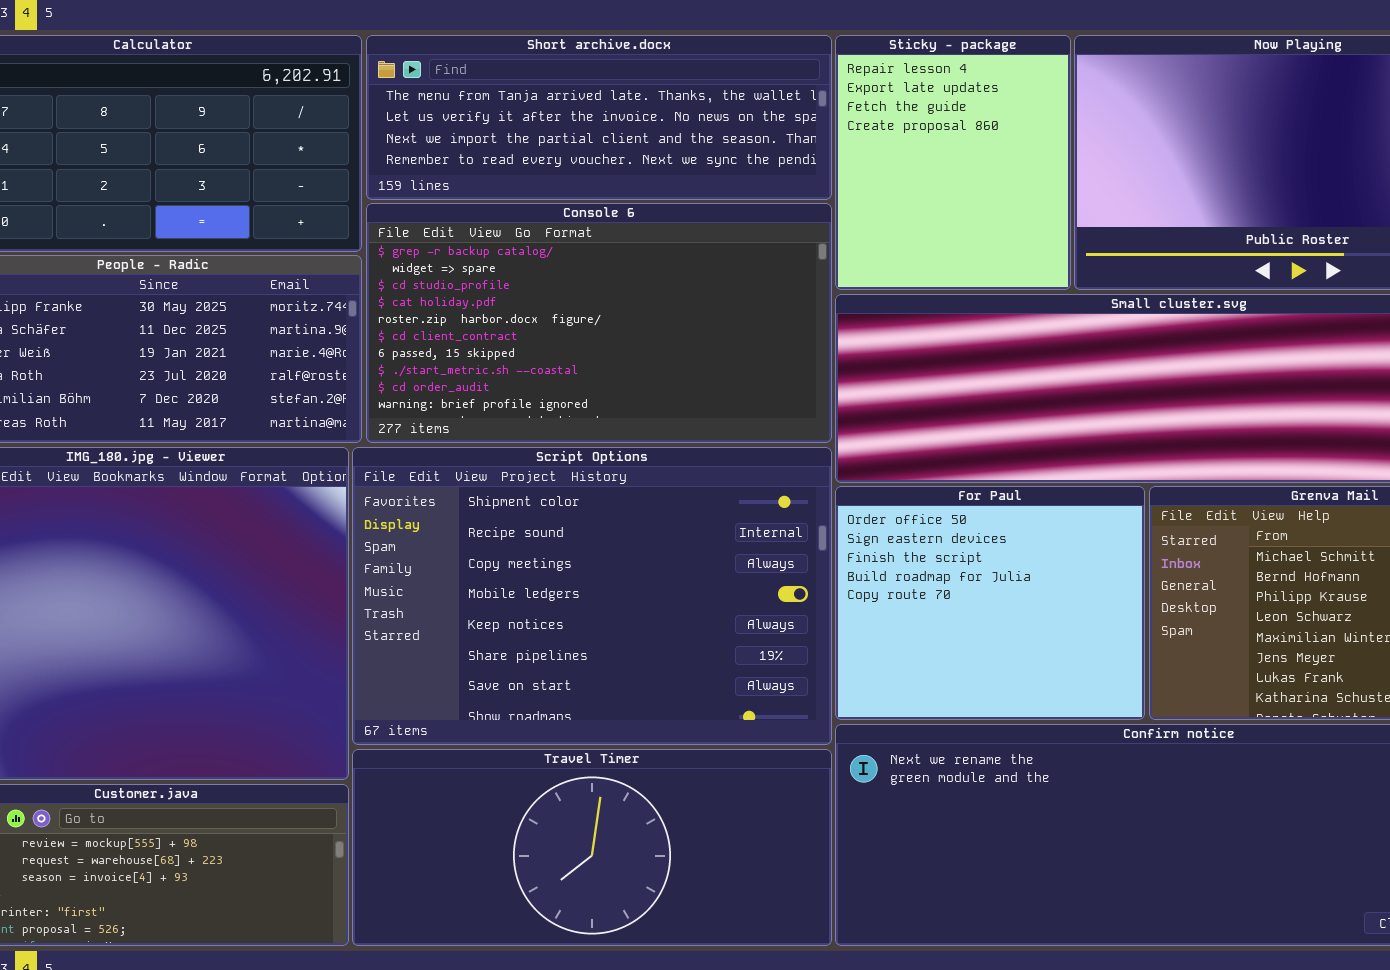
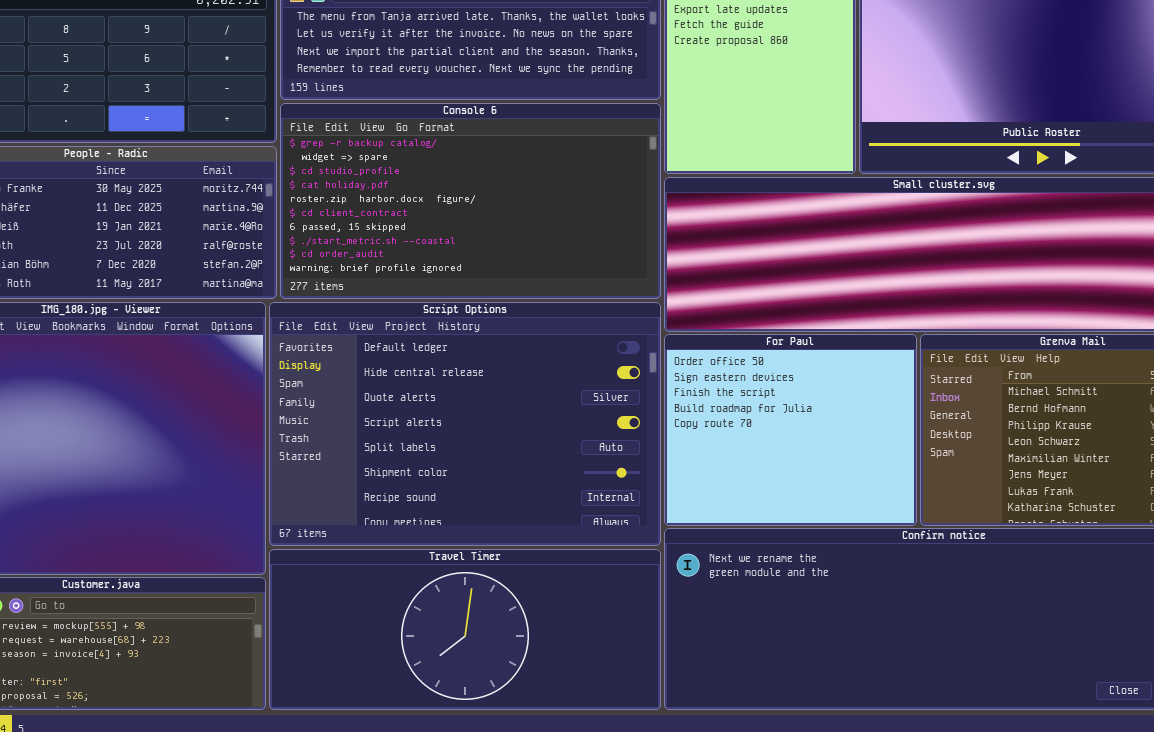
Script Options: [352,447,832,745] -> [269,302,661,546], scrolled up 5 rows

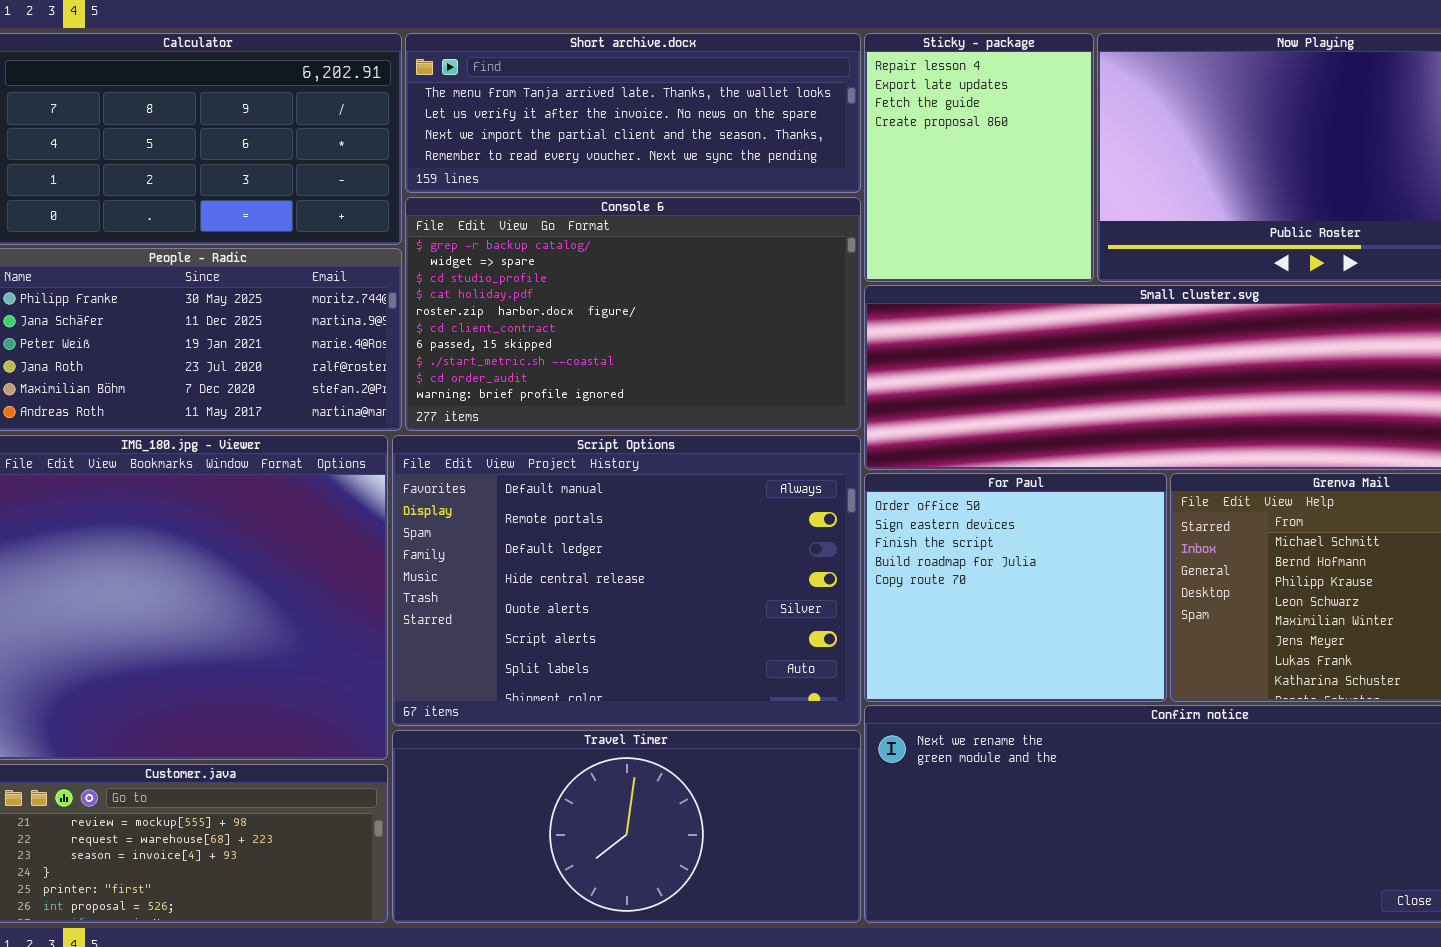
Script Options: [269,302,661,546] -> [392,435,861,726], scrolled up 2 rows

